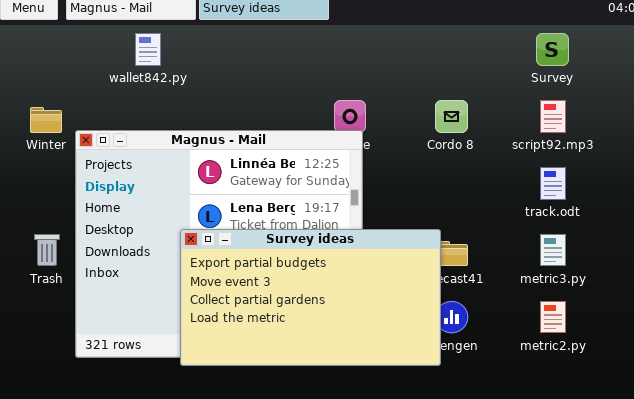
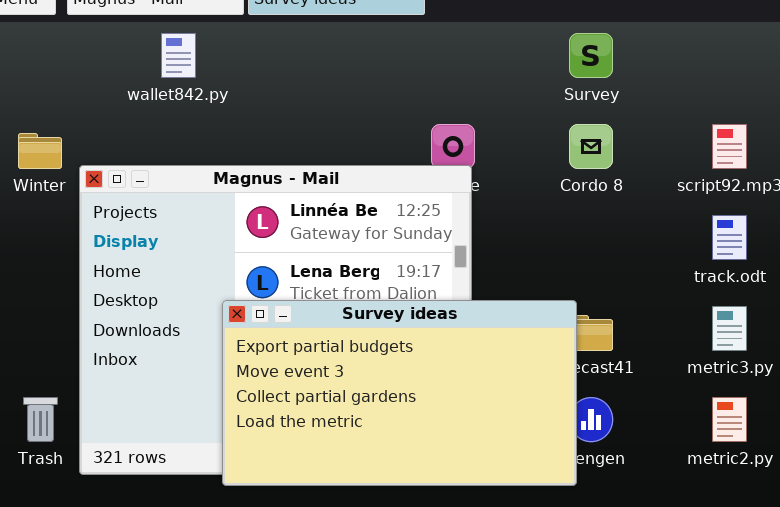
Survey: [536,33,569,66] -> [569,33,613,78], moved
Trash: [34,234,60,266] -> [23,397,58,442], moved

